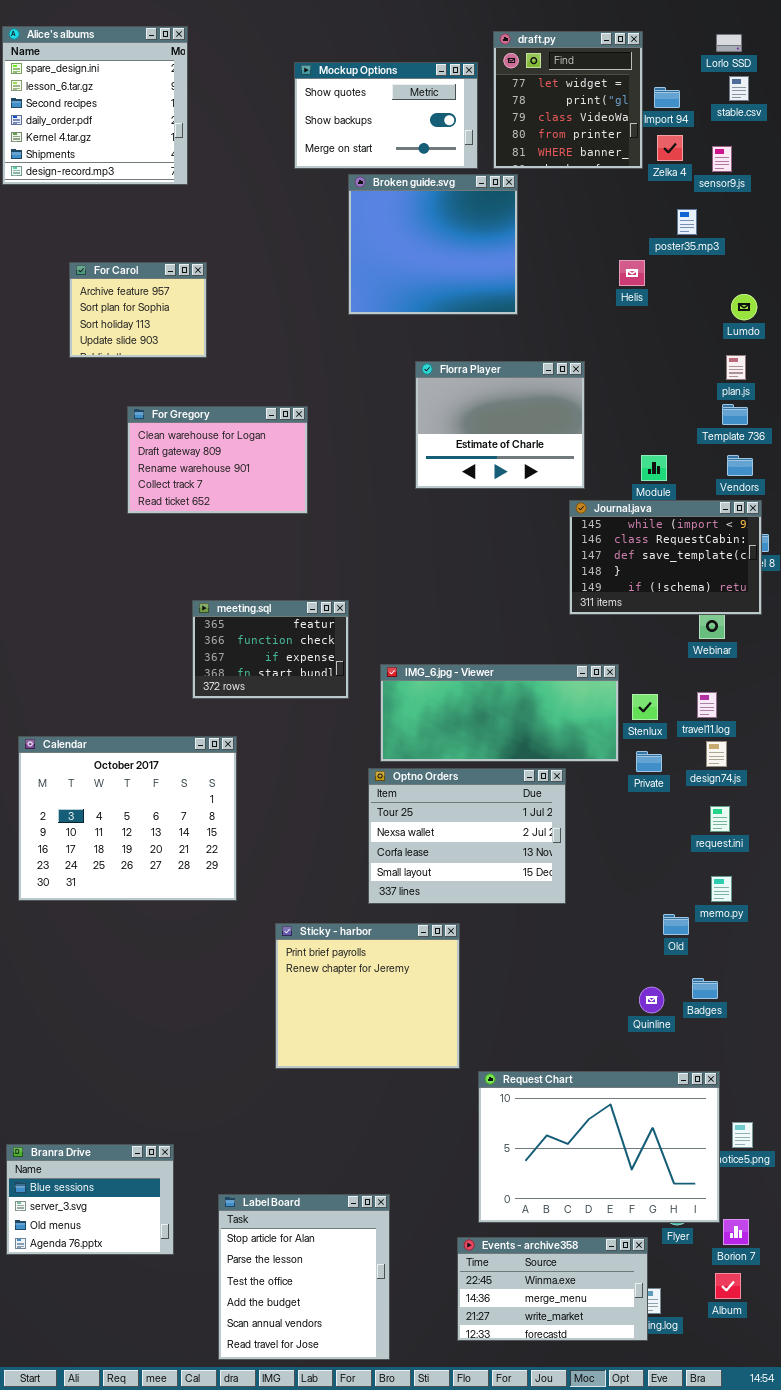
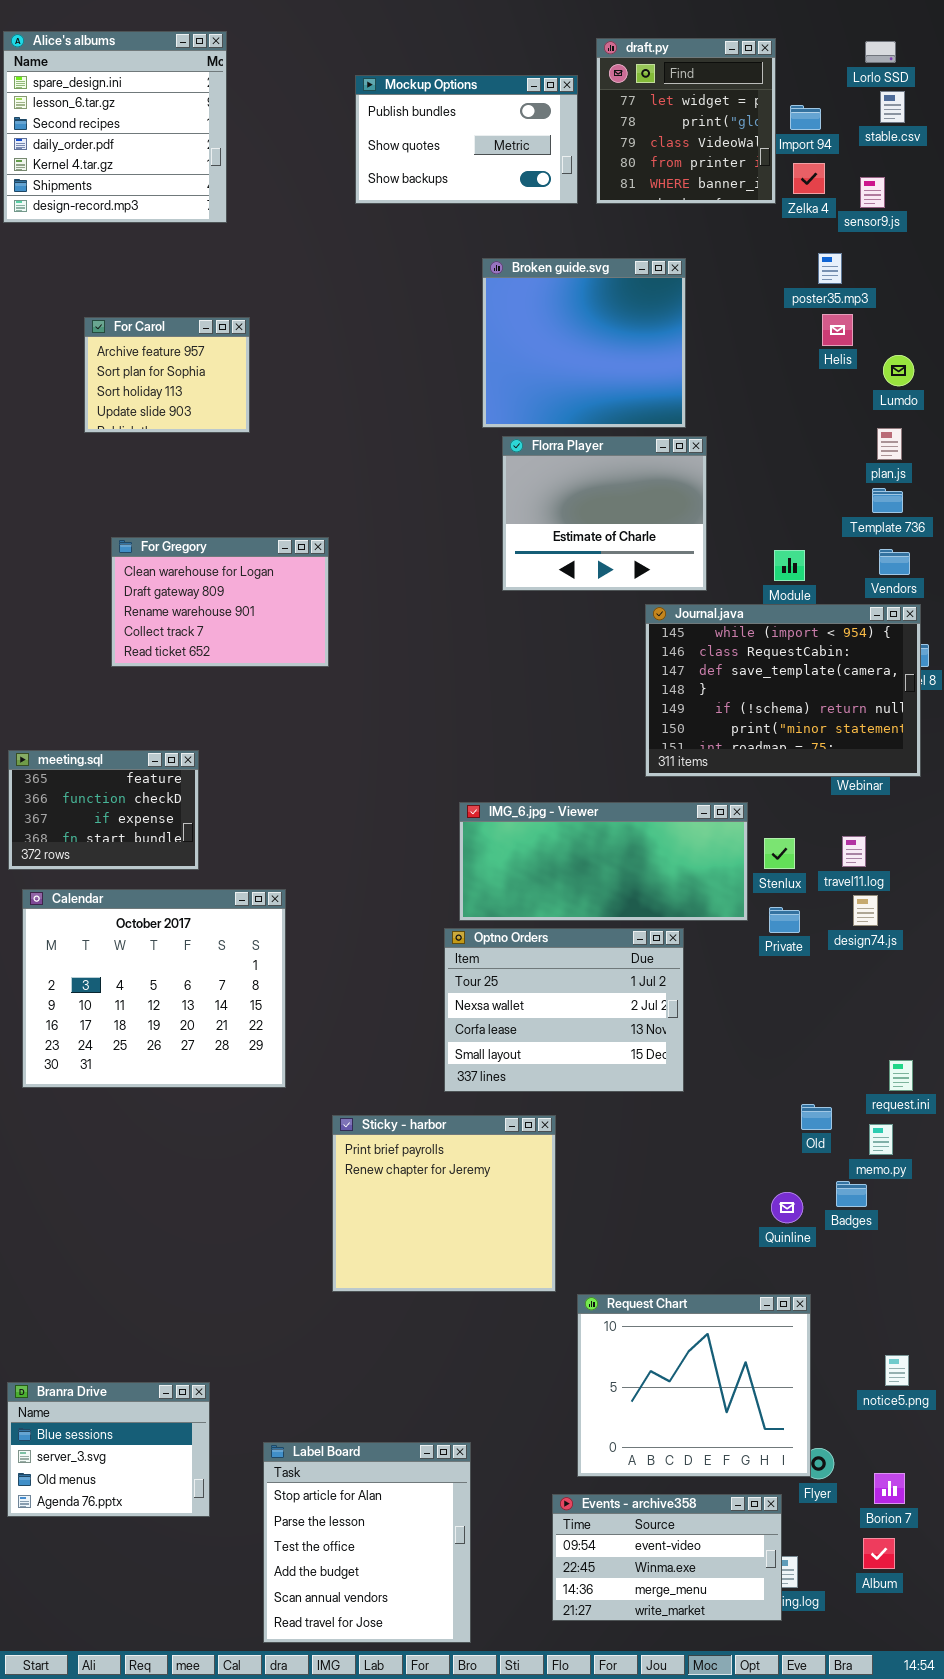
Mockup Options: [294,62,478,169] -> [355,75,578,204], scrolled up 1 row
Broken guide.svg: [348,174,518,315] -> [482,258,686,428], moved
Helis: [619,260,645,286] -> [822,314,853,346], moved
For Gregory: [127,406,308,514] -> [111,537,329,667], moved
Journal.java: [569,500,762,615] -> [645,604,921,777], resized
meeting.sql: [192,600,349,699] -> [8,750,199,870], moved
request.ini: [710,806,730,832] -> [889,1060,913,1091], moved
memo.py: [711,876,732,902] -> [869,1124,893,1155], moved
Request Chart: [478,1071,720,1223] -> [577,1294,811,1477], resized
Events - archive358: [457,1237,648,1341] -> [552,1494,782,1621], scrolled up 1 row

